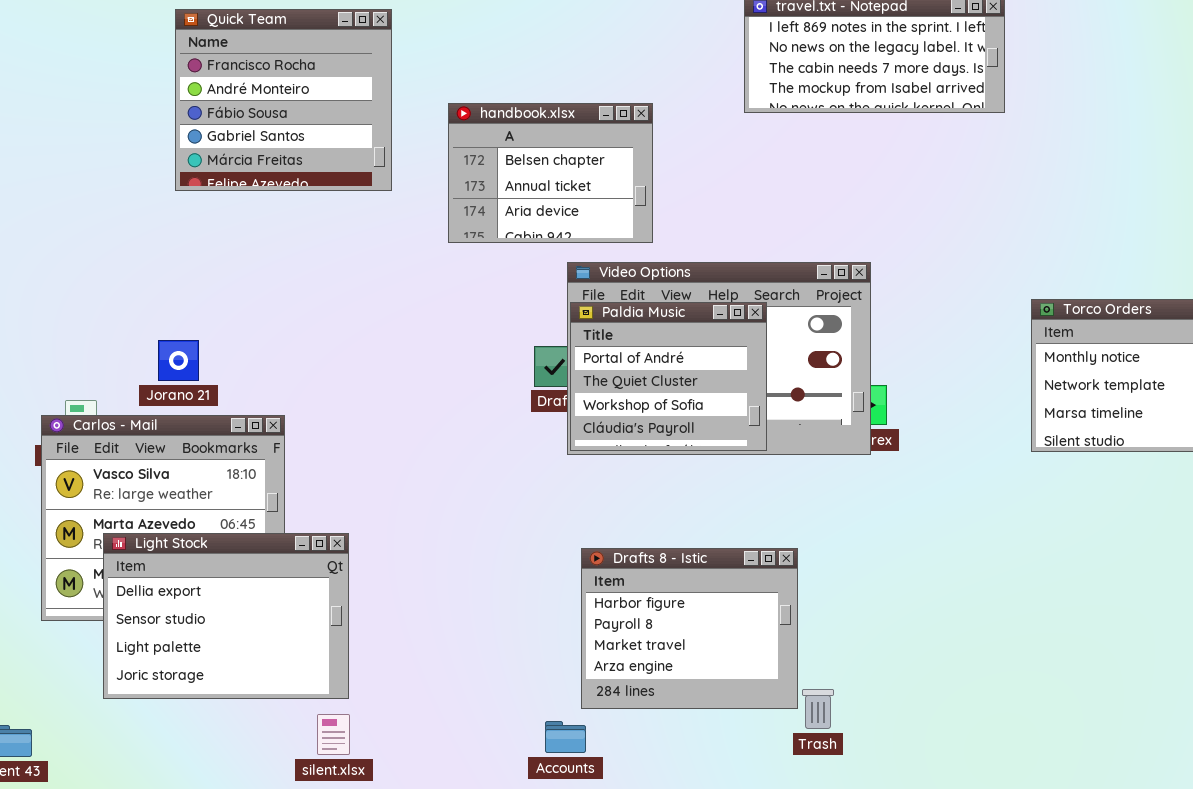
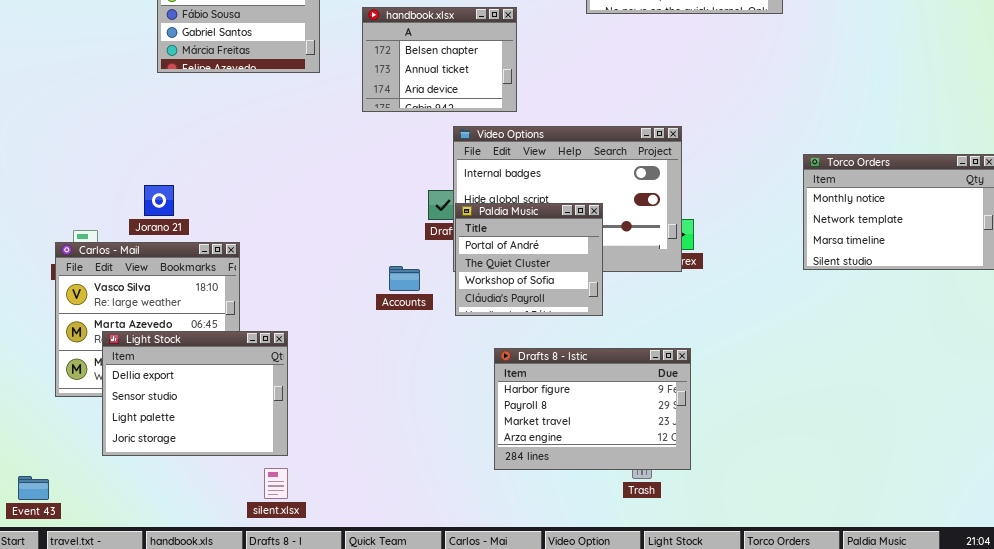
Paldia Music: [570,302,767,451] -> [455,203,603,316], moved
Drafts 8 - Istic: [581,548,798,709] -> [494,348,691,470], moved, resized
Accounts: [545,721,586,753] -> [389,266,420,291], moved

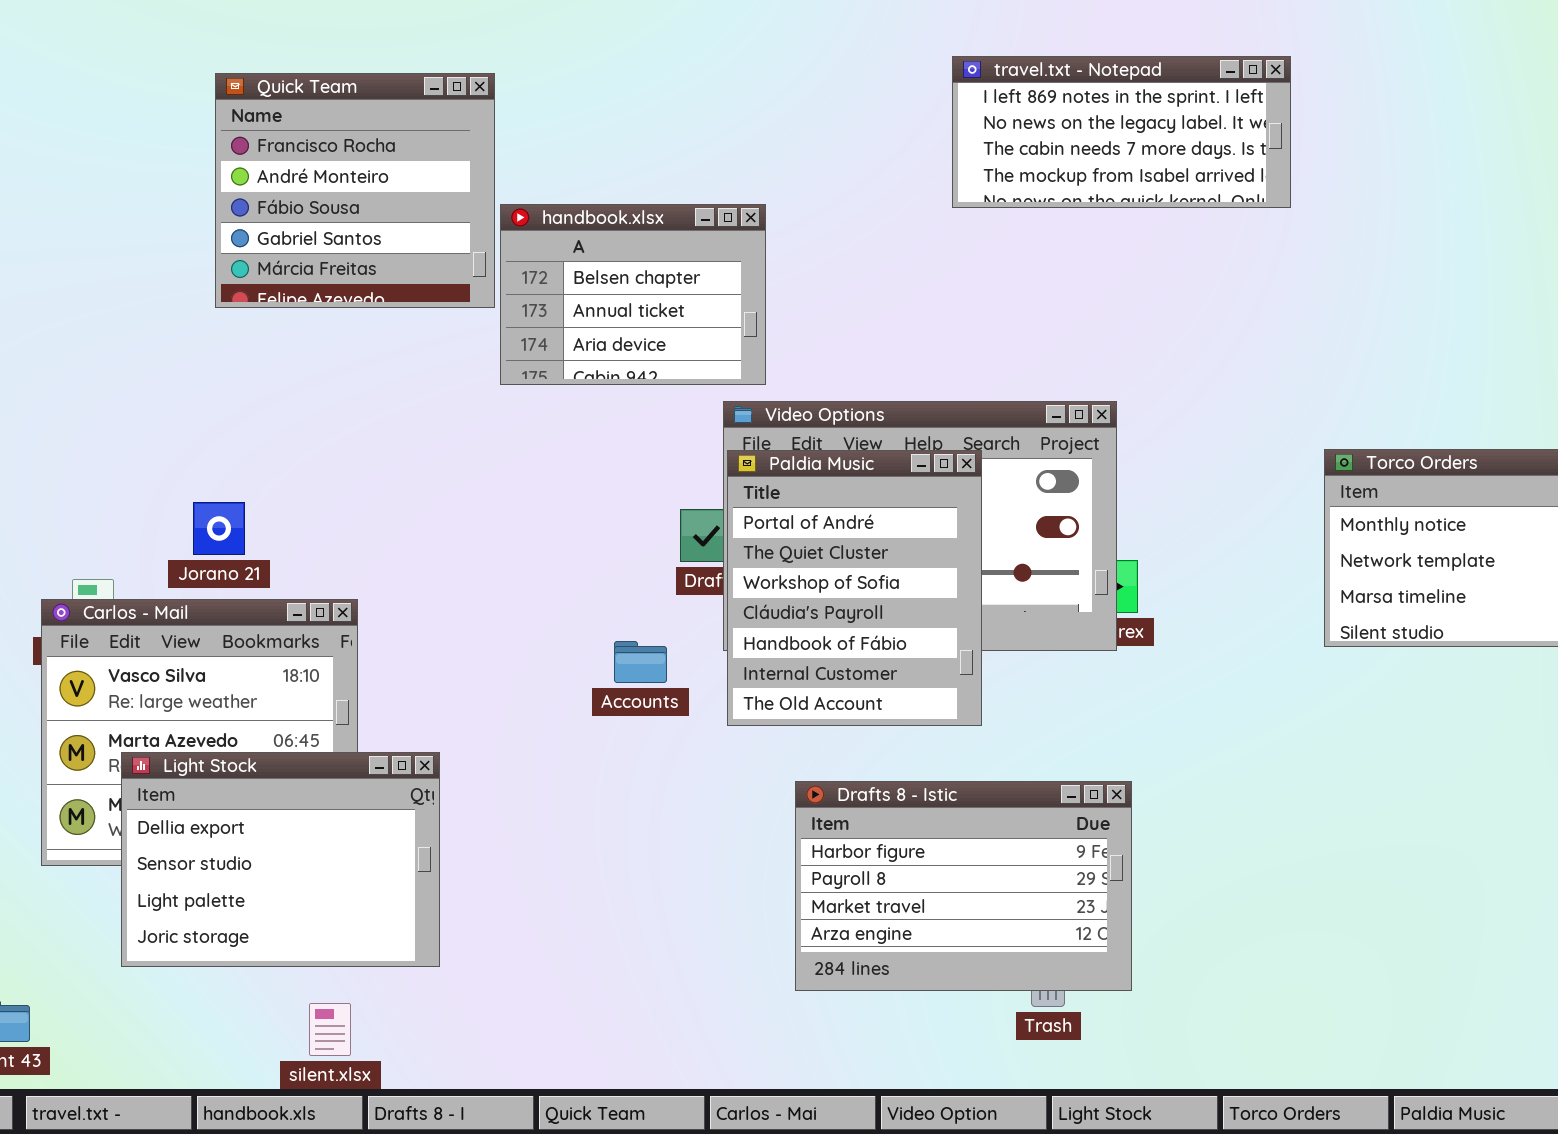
handbook.xlsx: [362,7,517,112] -> [500,204,766,385], moved
Paldia Music: [455,203,603,316] -> [727,450,982,726], resized
silent.xlsx: [264,468,288,499] -> [309,1003,351,1056], moved

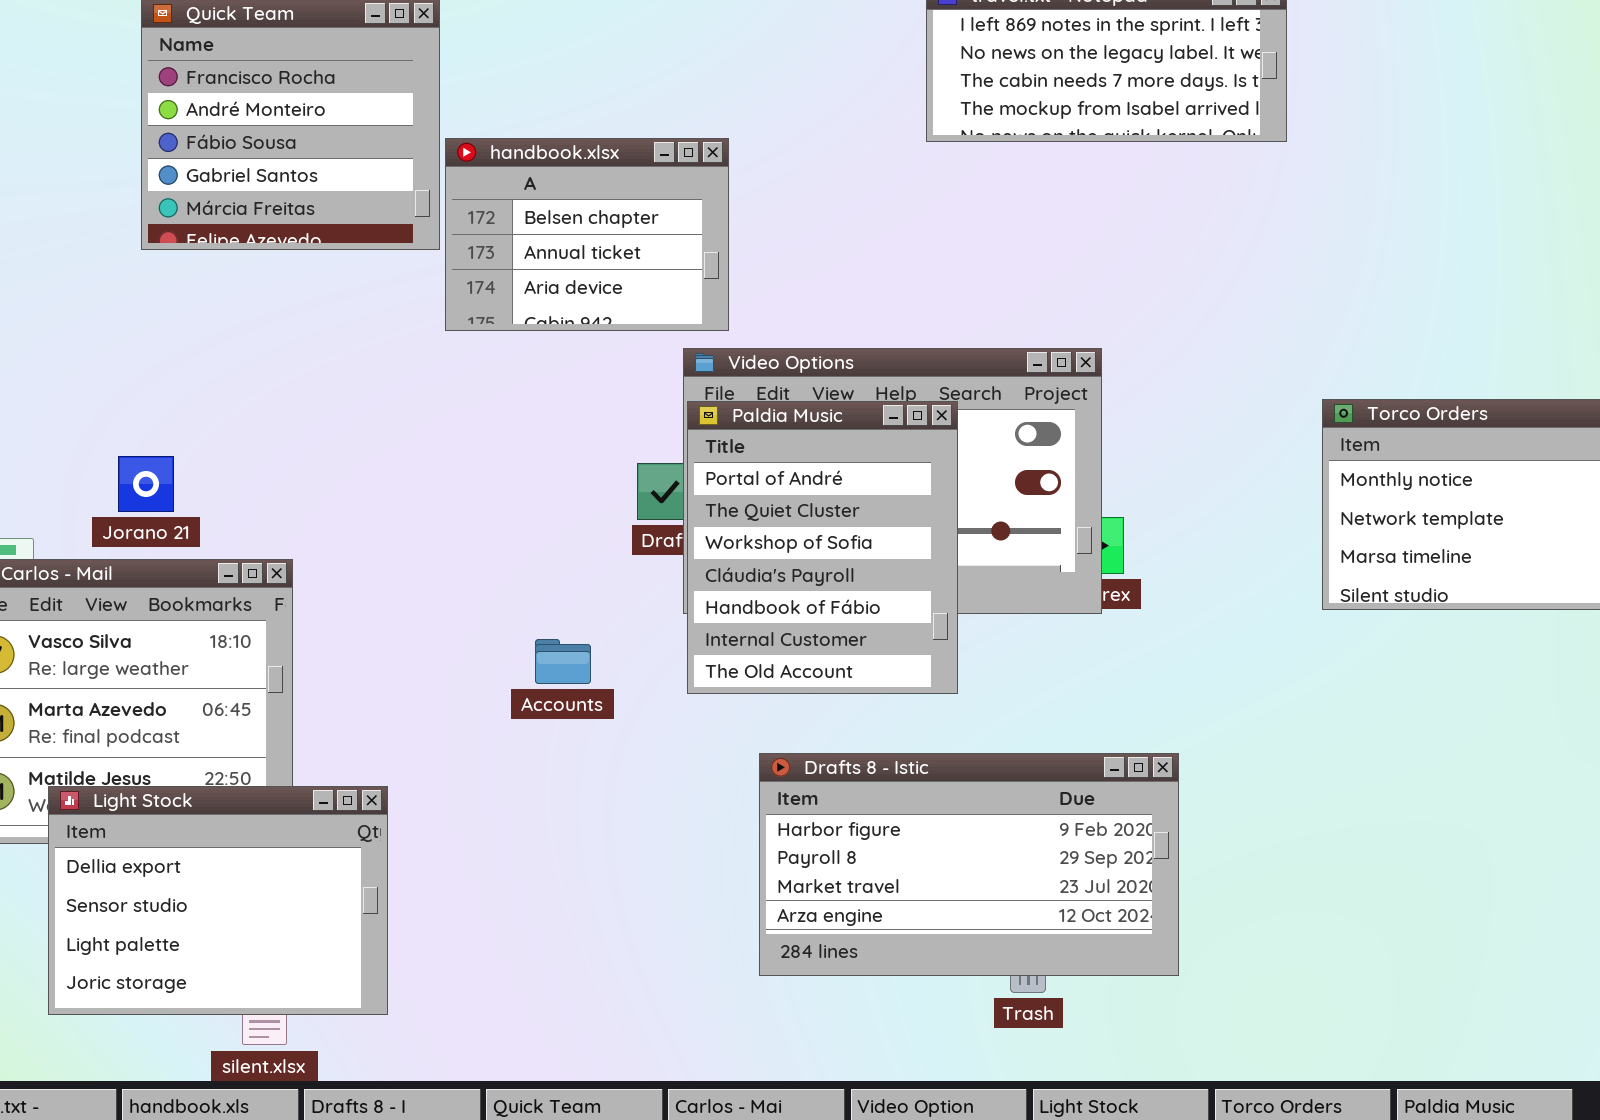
Accounts: [614,641,667,683] -> [535,639,591,684], moved
Light Stock: [121,752,440,967] -> [48,786,388,1015], moved
Drafts 8 - Istic: [795,781,1132,991] -> [759,753,1179,976], resized

